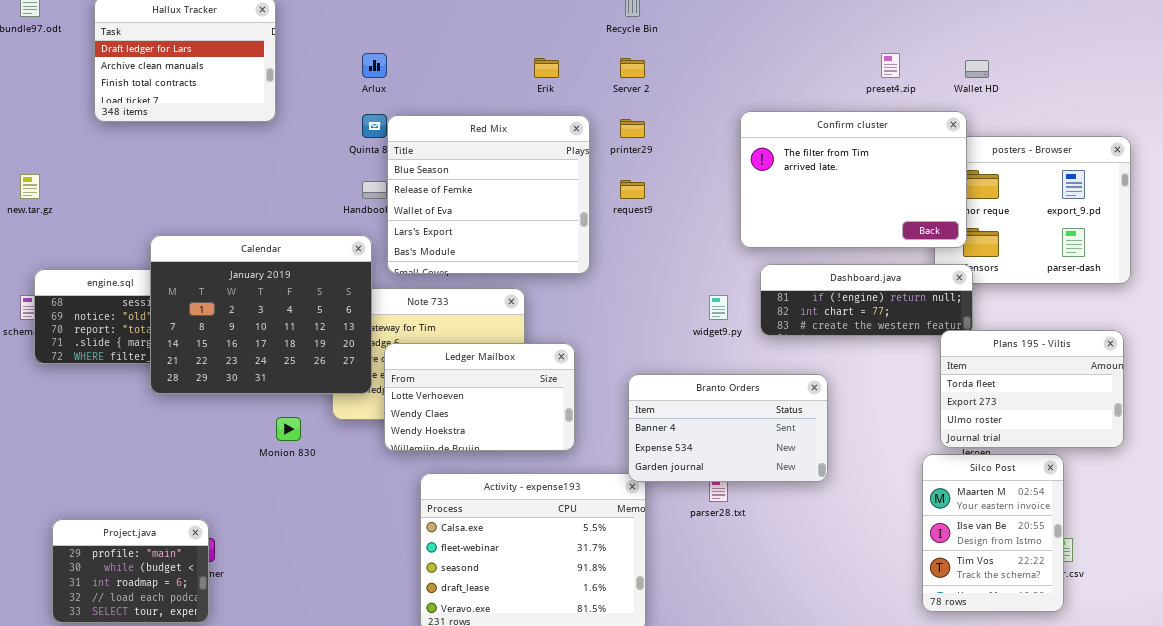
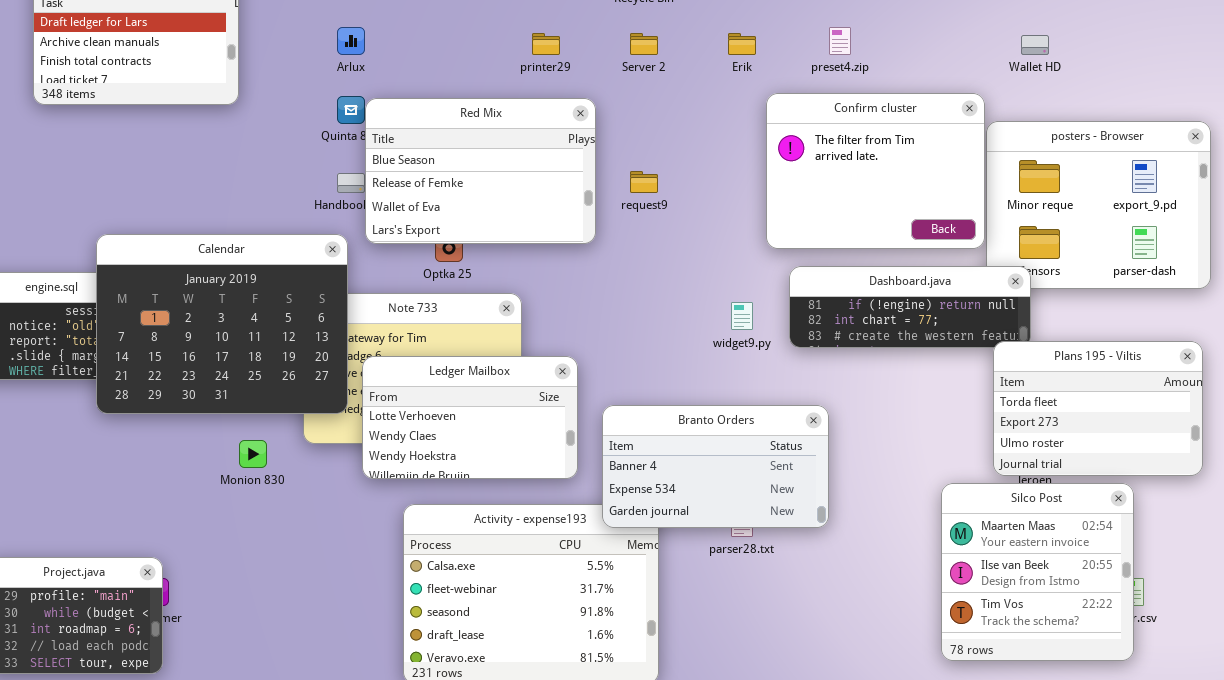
preset4.zip: [881,53,900,78] -> [829,27,851,55], moved
Erik: [534,58,559,78] -> [728,33,756,55], moved
Confirm cluster: [740,111,967,248] -> [766,93,985,249], resized
Red Mix: [387,115,590,274] -> [365,98,596,244], resized
printer29: [620,119,645,138] -> [532,33,560,55], moved
Branto Orders: [628,374,828,482] -> [602,405,829,528], moved
Silco Post: [922,454,1064,612] -> [941,483,1134,661], resized

